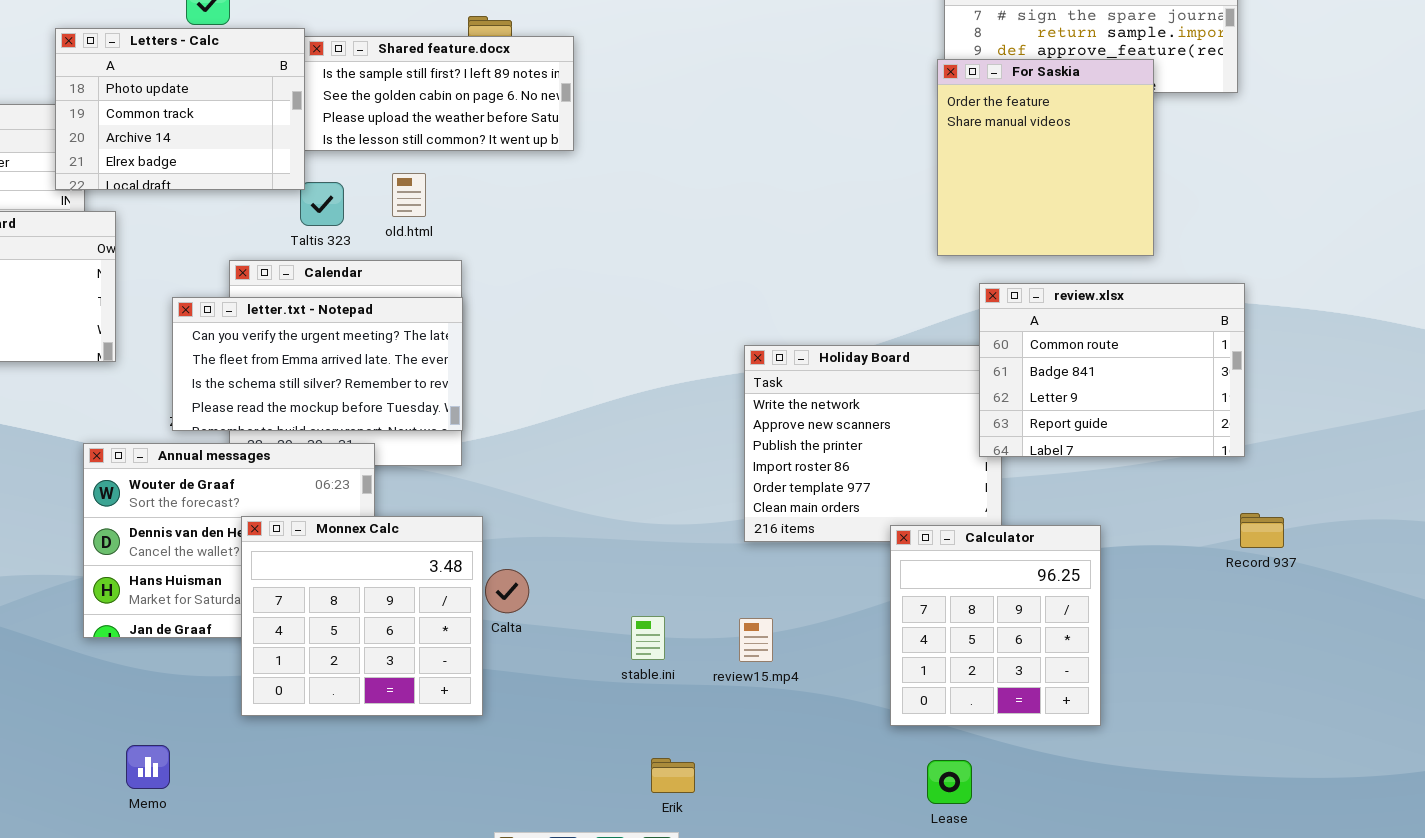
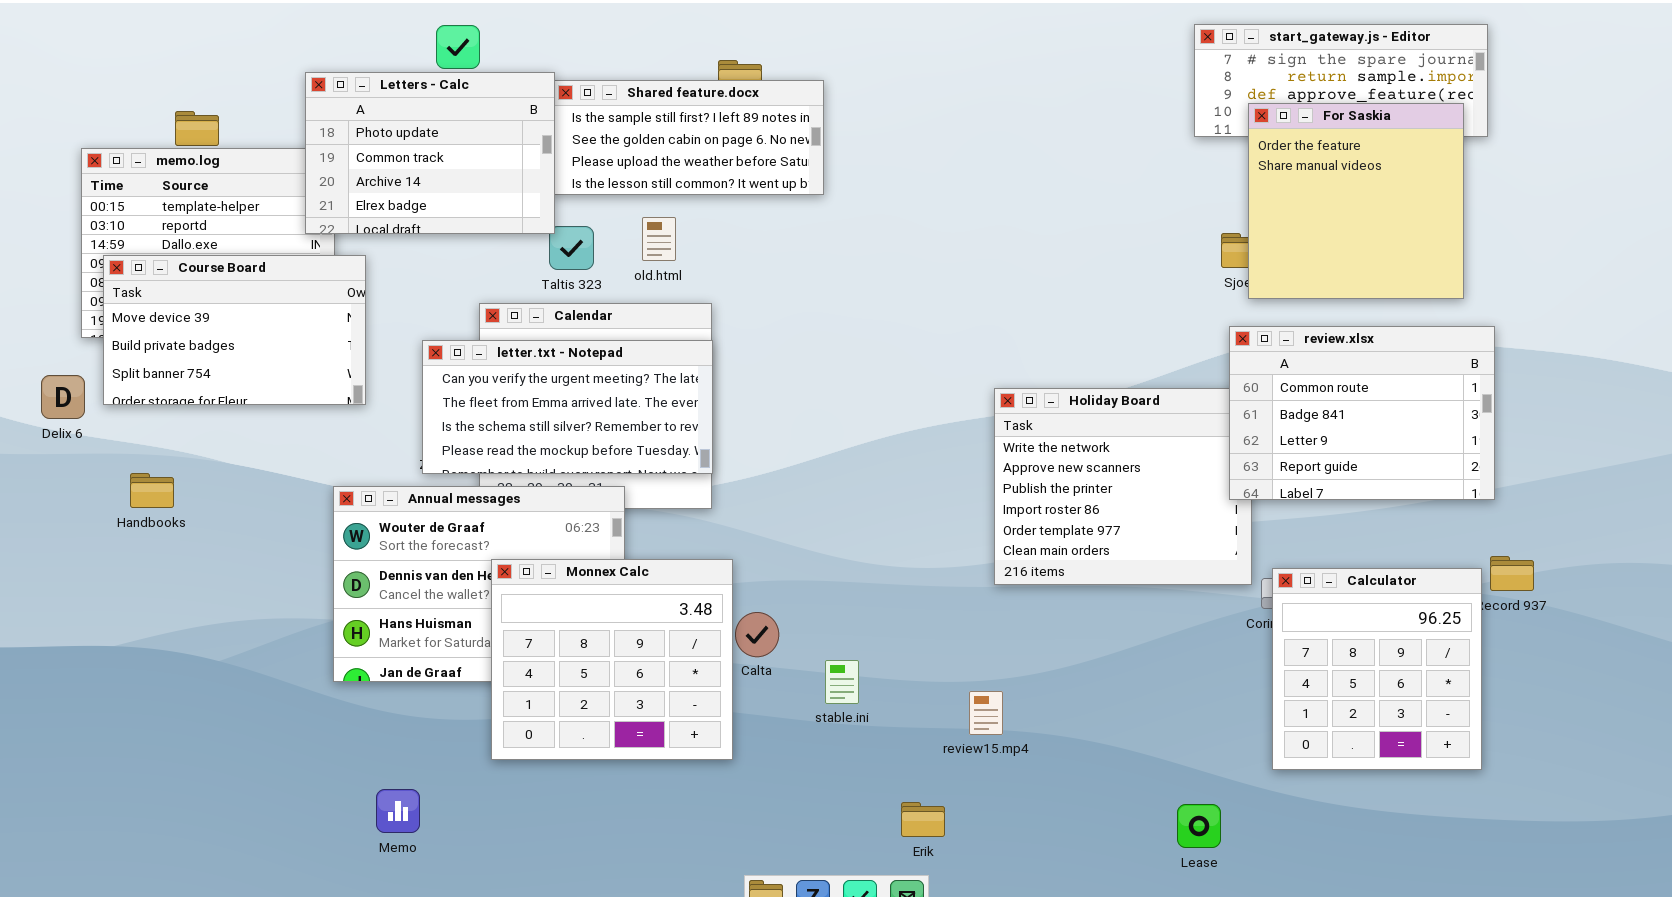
For Saskia: [937,59,1154,256] -> [1248,103,1464,299], moved
Calculator: [890,525,1101,726] -> [1272,568,1482,770], moved
stable.ini: [631,616,665,660] -> [825,660,859,704], moved
review15.mp4: [739,618,773,662] -> [969,691,1003,735], moved

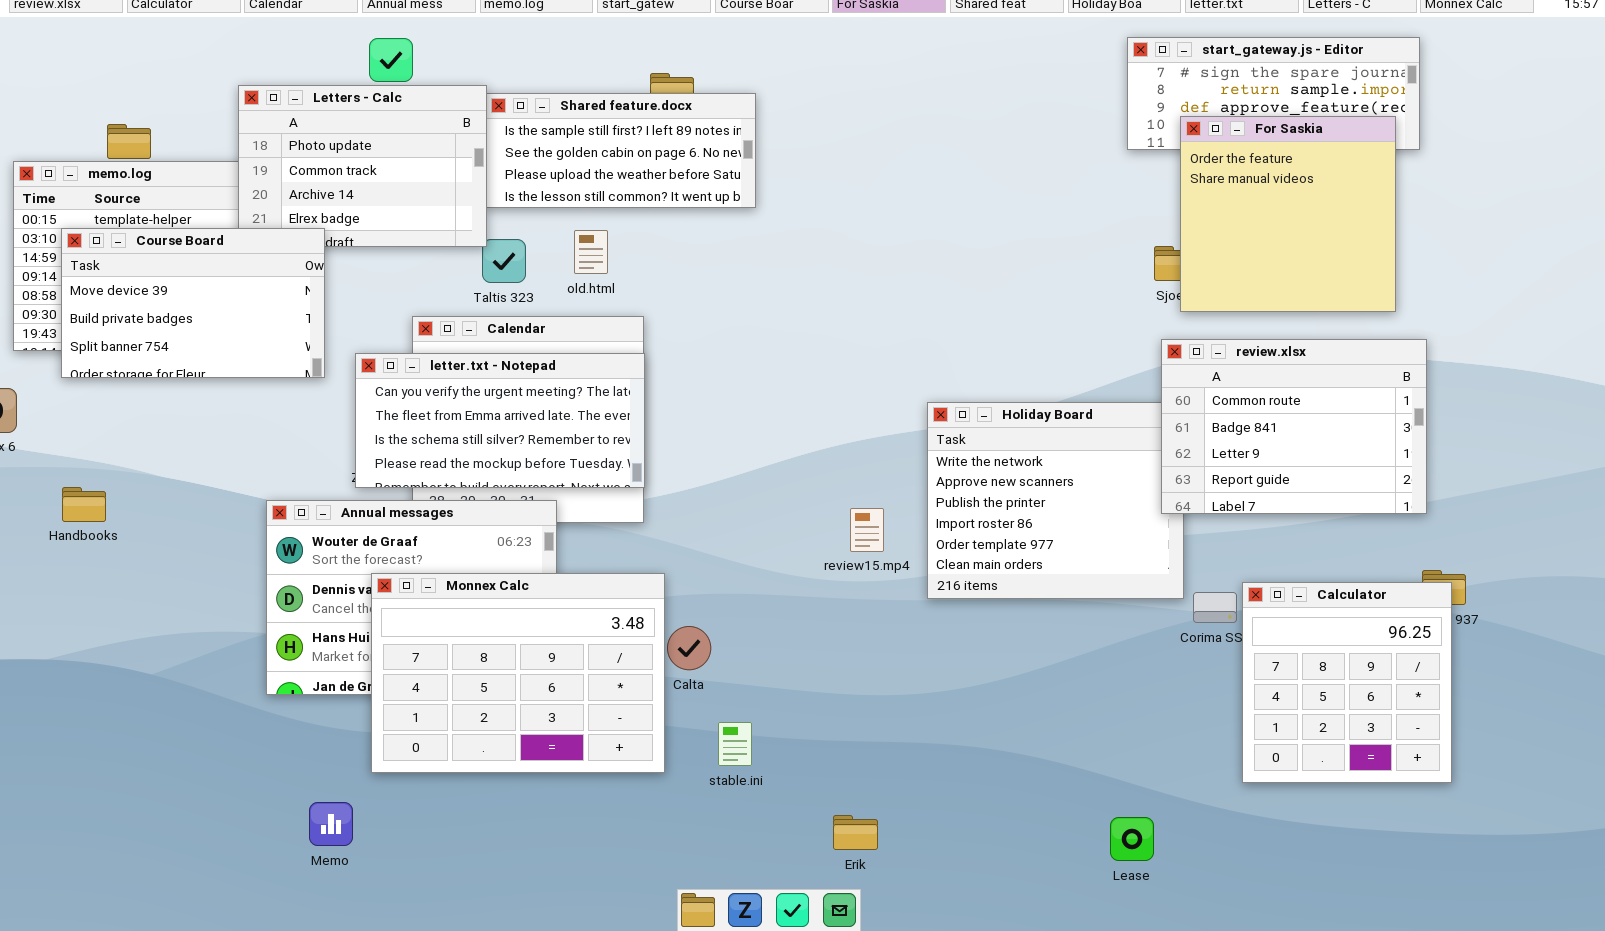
Course Board: [103,255,366,405] -> [61,228,325,378], moved
Monnex Calc: [491,559,733,760] -> [371,573,665,773], resized
Calculator: [1272,568,1482,770] -> [1242,582,1452,783], moved
stable.ini: [825,660,859,704] -> [718,722,752,766], moved
review15.mp4: [969,691,1003,735] -> [850,508,884,552], moved

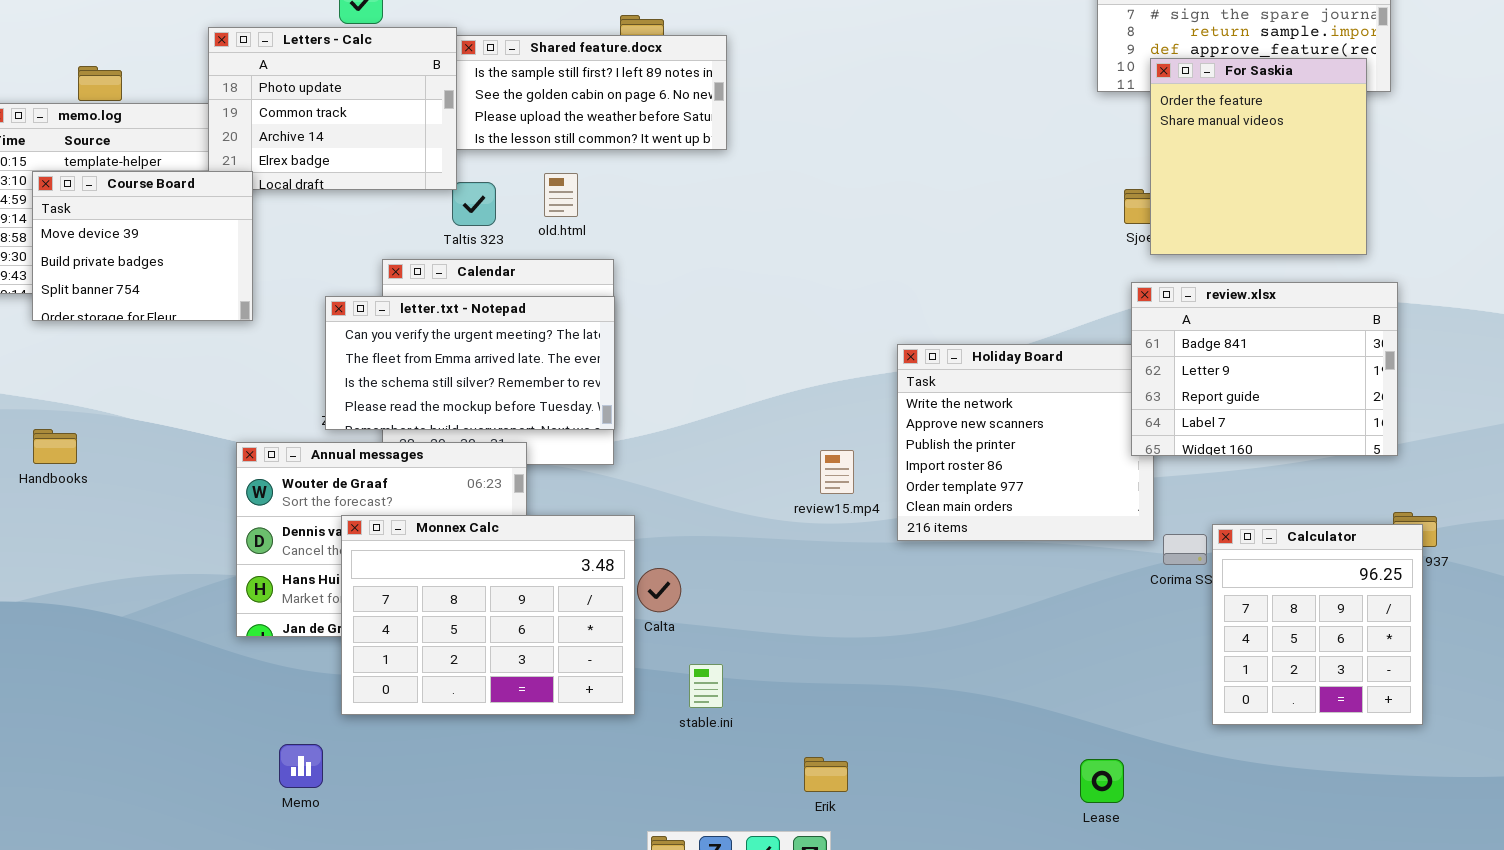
Course Board: [61,228,325,378] -> [32,171,253,321], resized
review.xlsx: [1161,339,1427,514] -> [1131,282,1398,456], scrolled down 1 row

